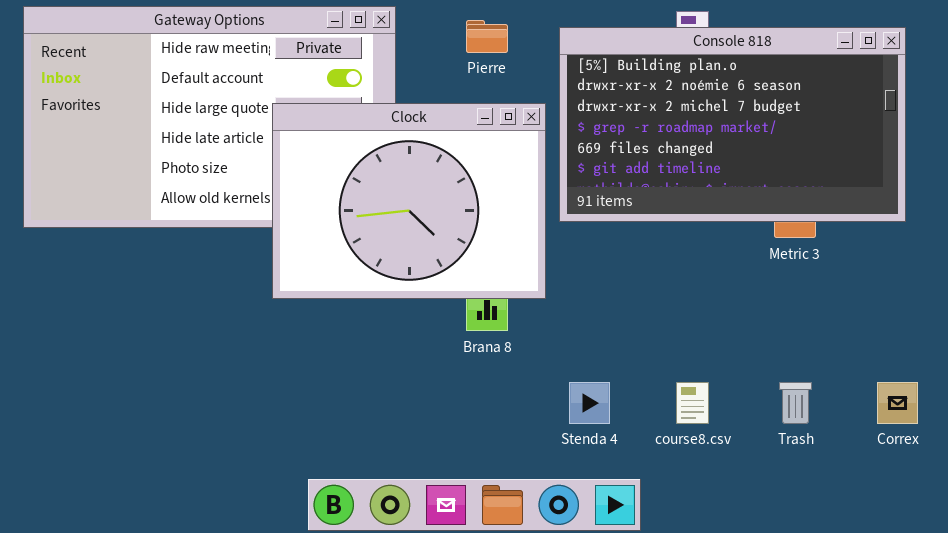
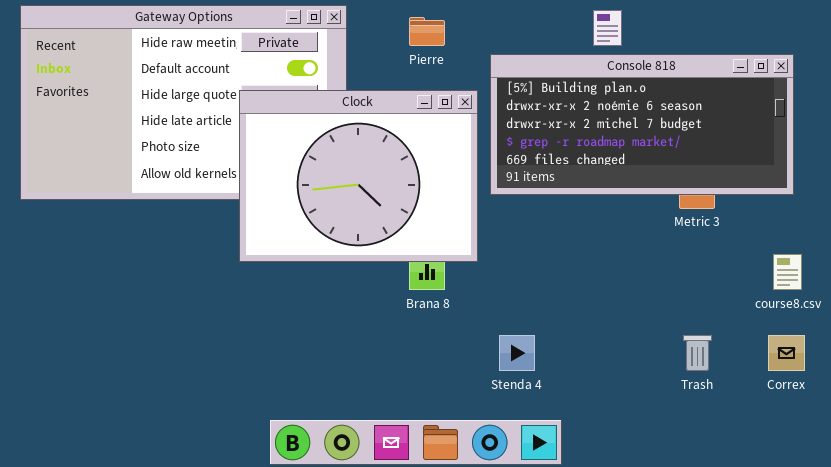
Console 818: [559,27,906,222] -> [490,54,794,195], resized
course8.csv: [676,382,709,424] -> [773,254,802,290], moved

